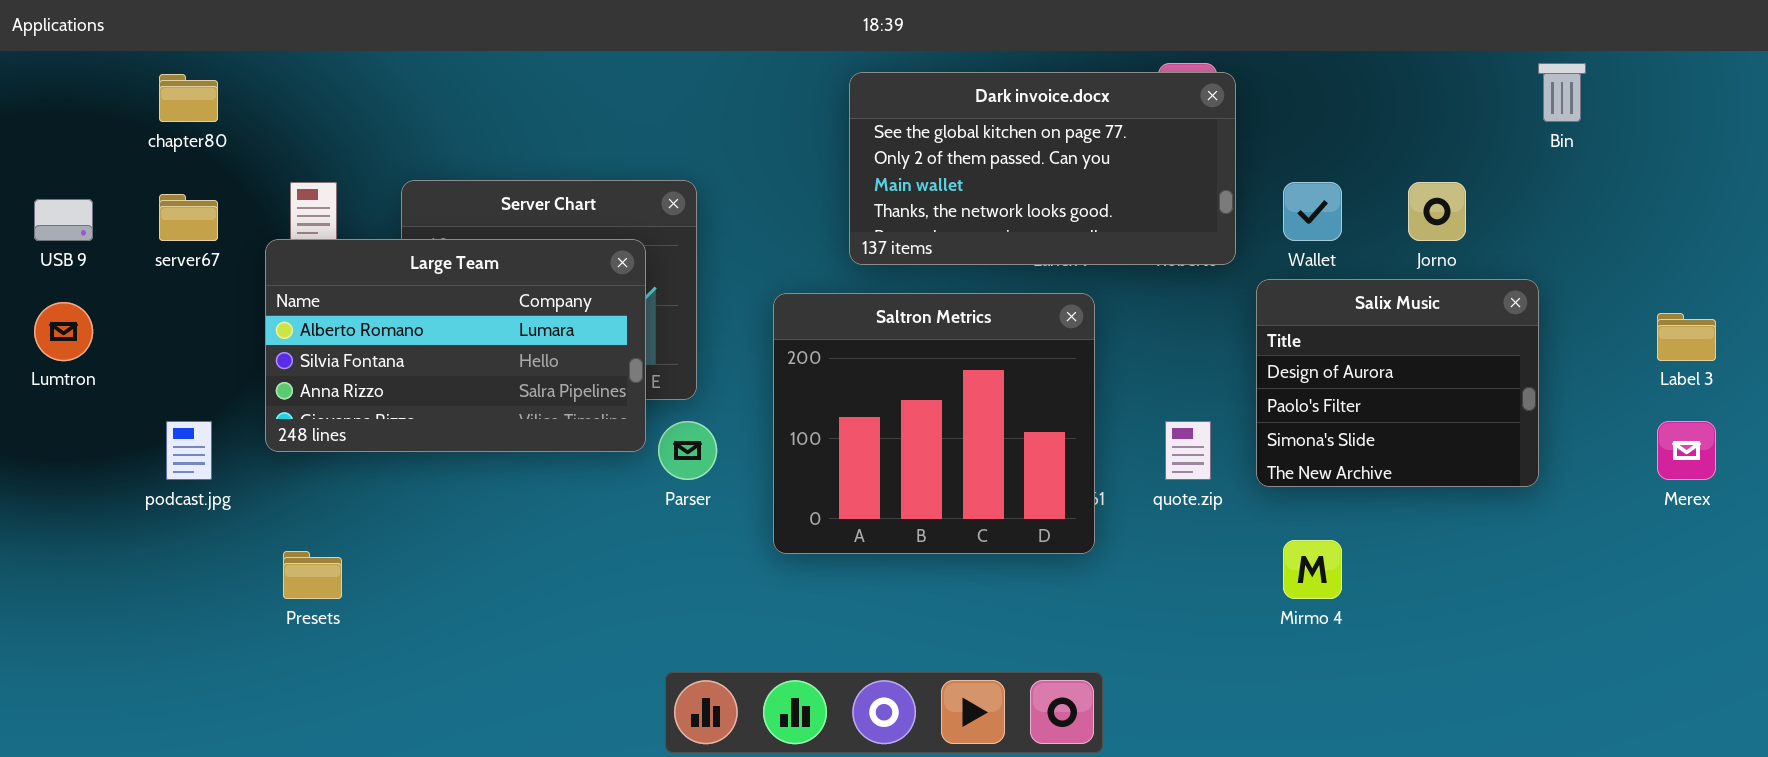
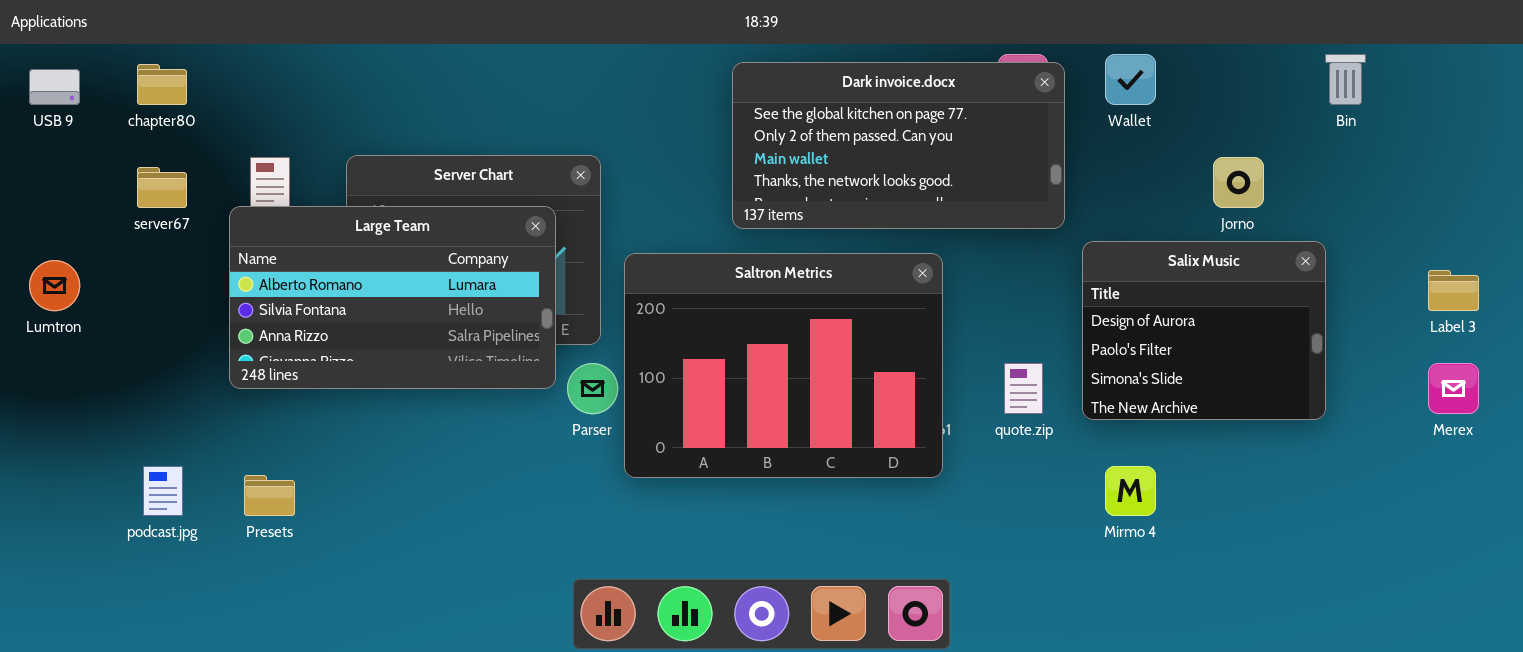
Wallet: [1283,182,1342,241] -> [1105,54,1156,105], moved
USB 9: [34,199,93,241] -> [29,69,80,105], moved
Saltron Metrics: [773,293,1095,554] -> [624,253,943,478], resized
podcast.jpg: [166,421,212,480] -> [143,466,183,516], moved

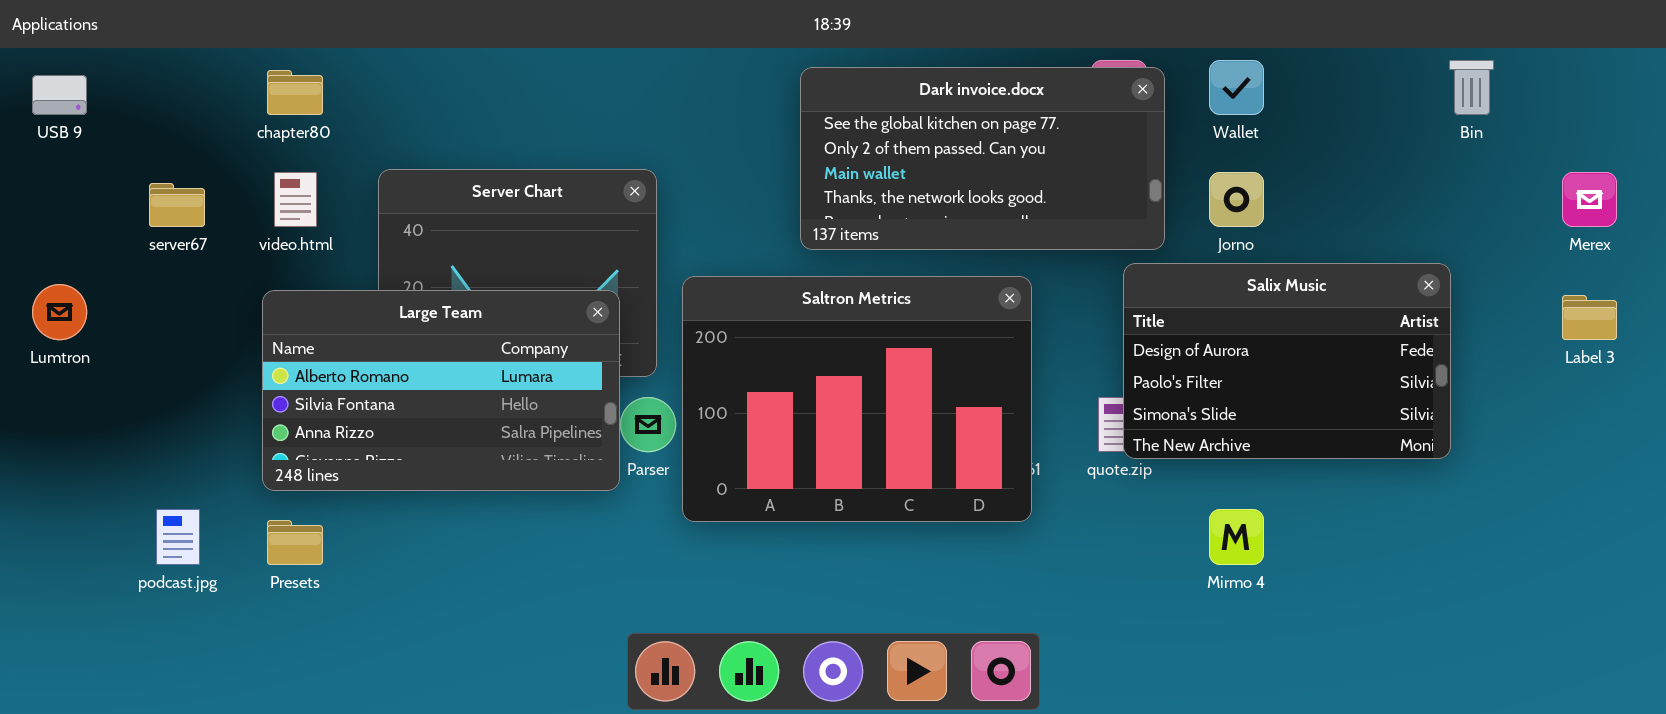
chapter80: [137,64,187,105] -> [267,70,323,115], moved
Jorno: [1213,157,1264,208] -> [1209,172,1264,227], moved
Large Team: [229,206,556,389] -> [262,290,620,491], moved
Salix Music: [1082,241,1326,420] -> [1123,263,1451,459], resized
Merex: [1428,363,1479,414] -> [1562,172,1617,227], moved

